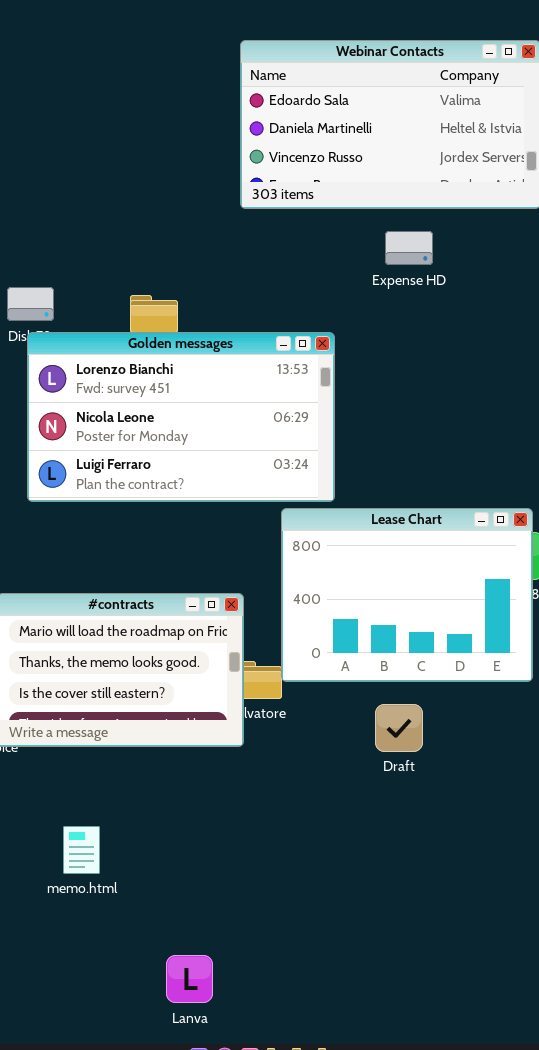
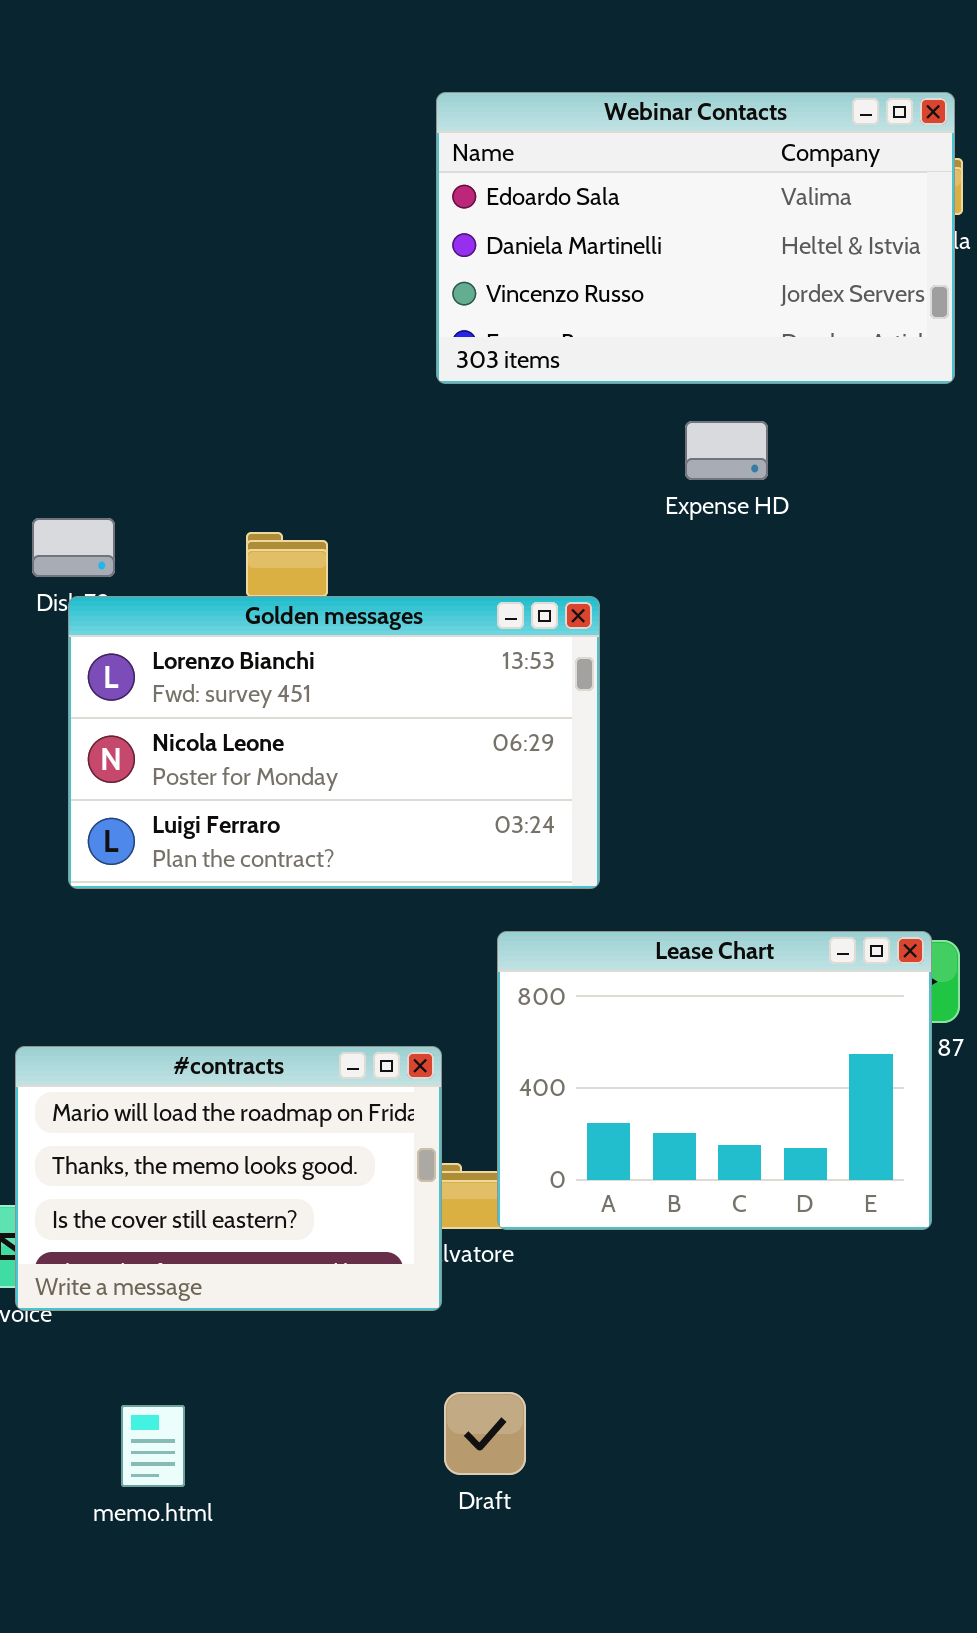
Lease Chart: [281,508,533,682] -> [497,931,932,1230], moved
Draft: [375,704,423,752] -> [444,1392,526,1475], moved
memo.html: [63,826,100,874] -> [121,1405,185,1487], moved

